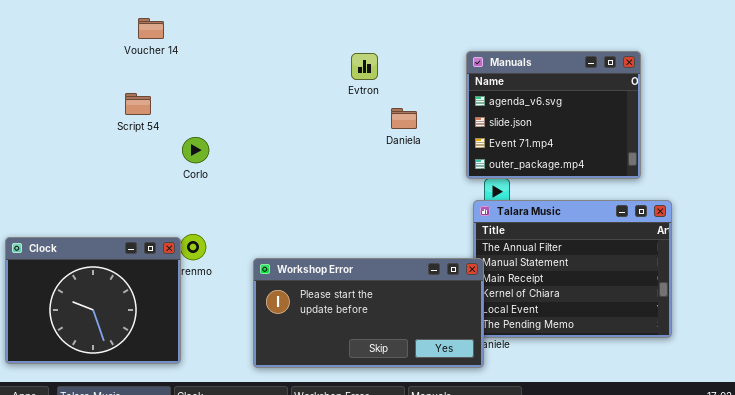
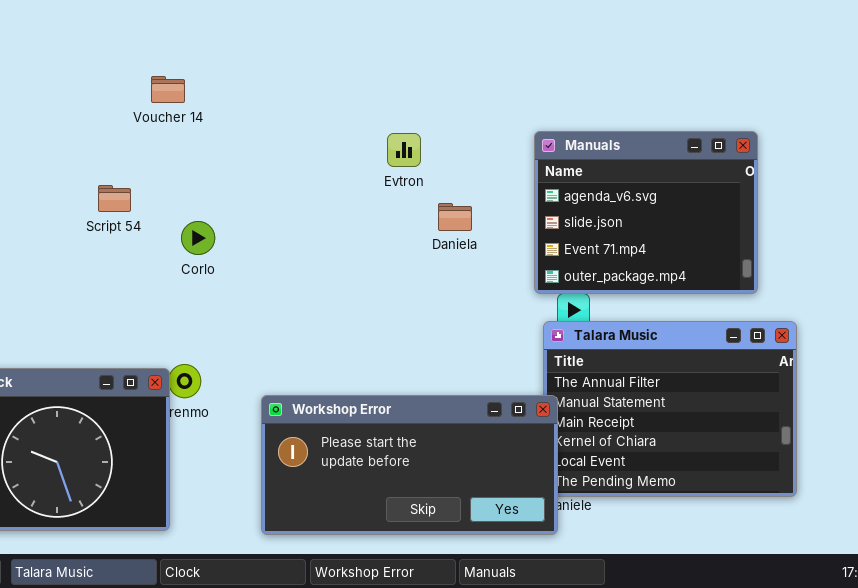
Voucher 14: [138,18,164,39] -> [151,76,185,103], moved
Corlo: [182,137,209,163] -> [181,221,215,255], moved

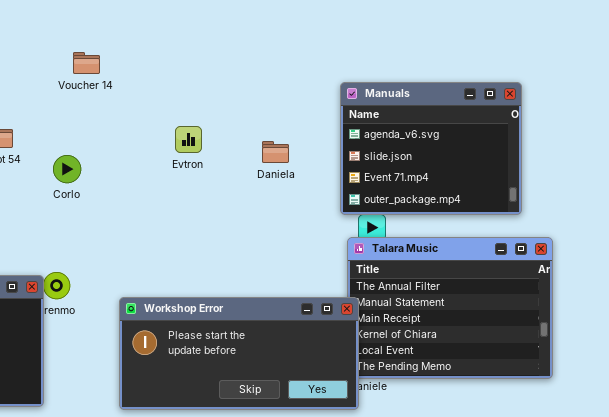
Voucher 14: [151,76,185,103] -> [73,52,100,74], moved
Evtron: [387,133,421,167] -> [175,126,202,153], moved

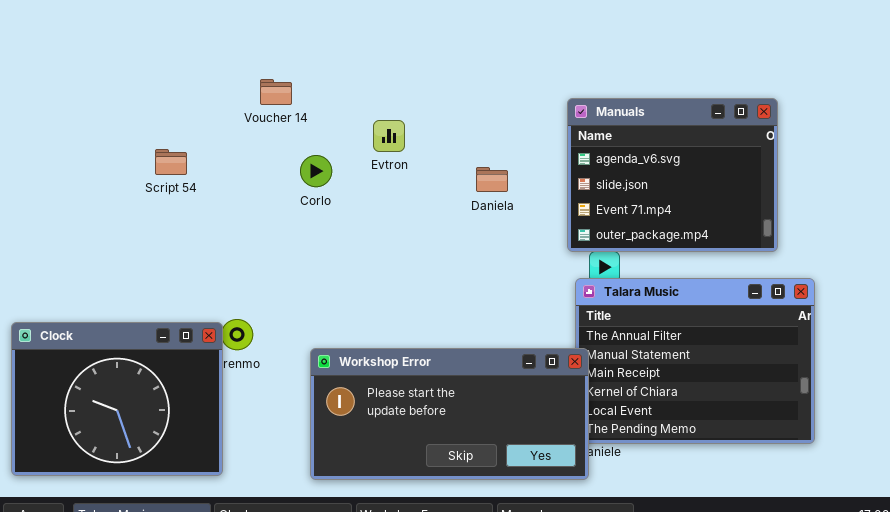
Voucher 14: [73,52,100,74] -> [260,79,292,105], moved
Evtron: [175,126,202,153] -> [373,120,405,152], moved
Corlo: [53,155,81,183] -> [300,155,332,187], moved

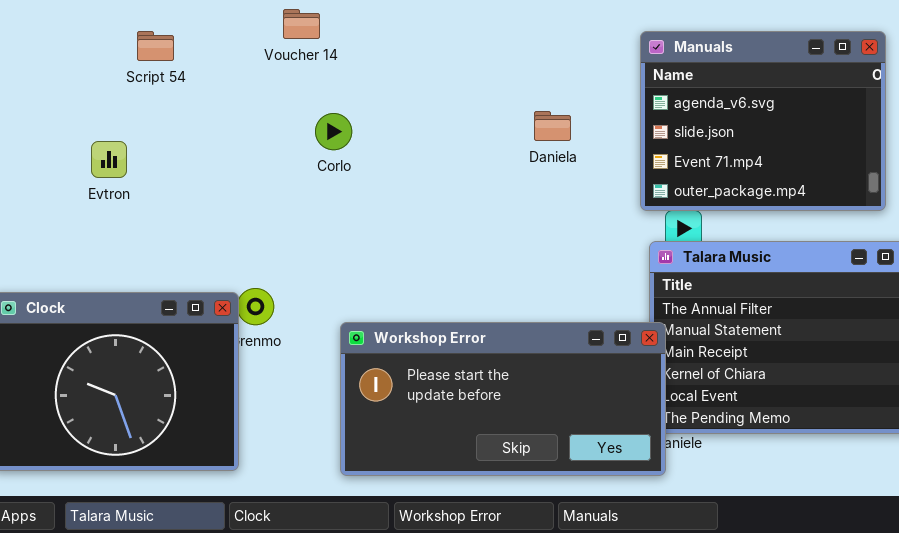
Evtron: [373,120,405,152] -> [91,141,127,178], moved
Script 54: [155,149,187,175] -> [137,31,174,61], moved
Corlo: [300,155,332,187] -> [315,113,352,150], moved

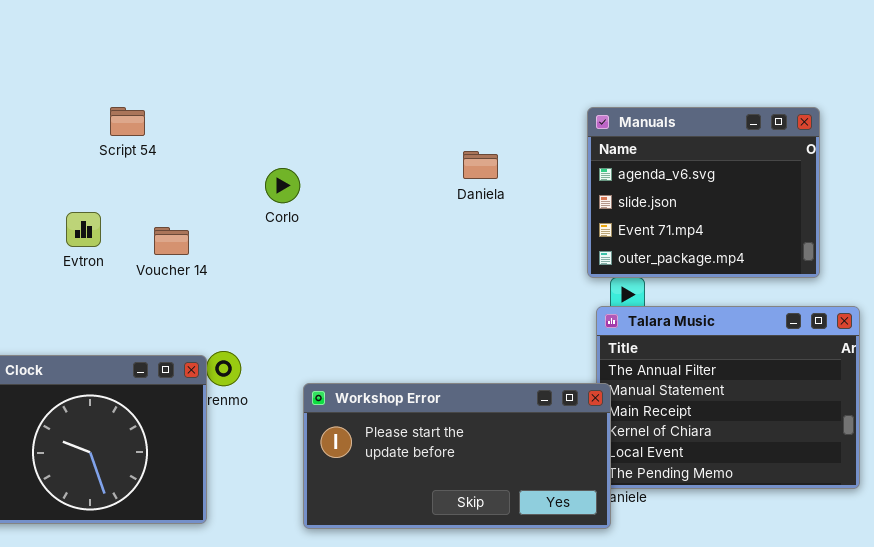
Voucher 14: [283,9,320,39] -> [154,227,189,255], moved
Daniela: [534,111,571,141] -> [463,151,498,179], moved
Corlo: [315,113,352,150] -> [265,168,300,203], moved

